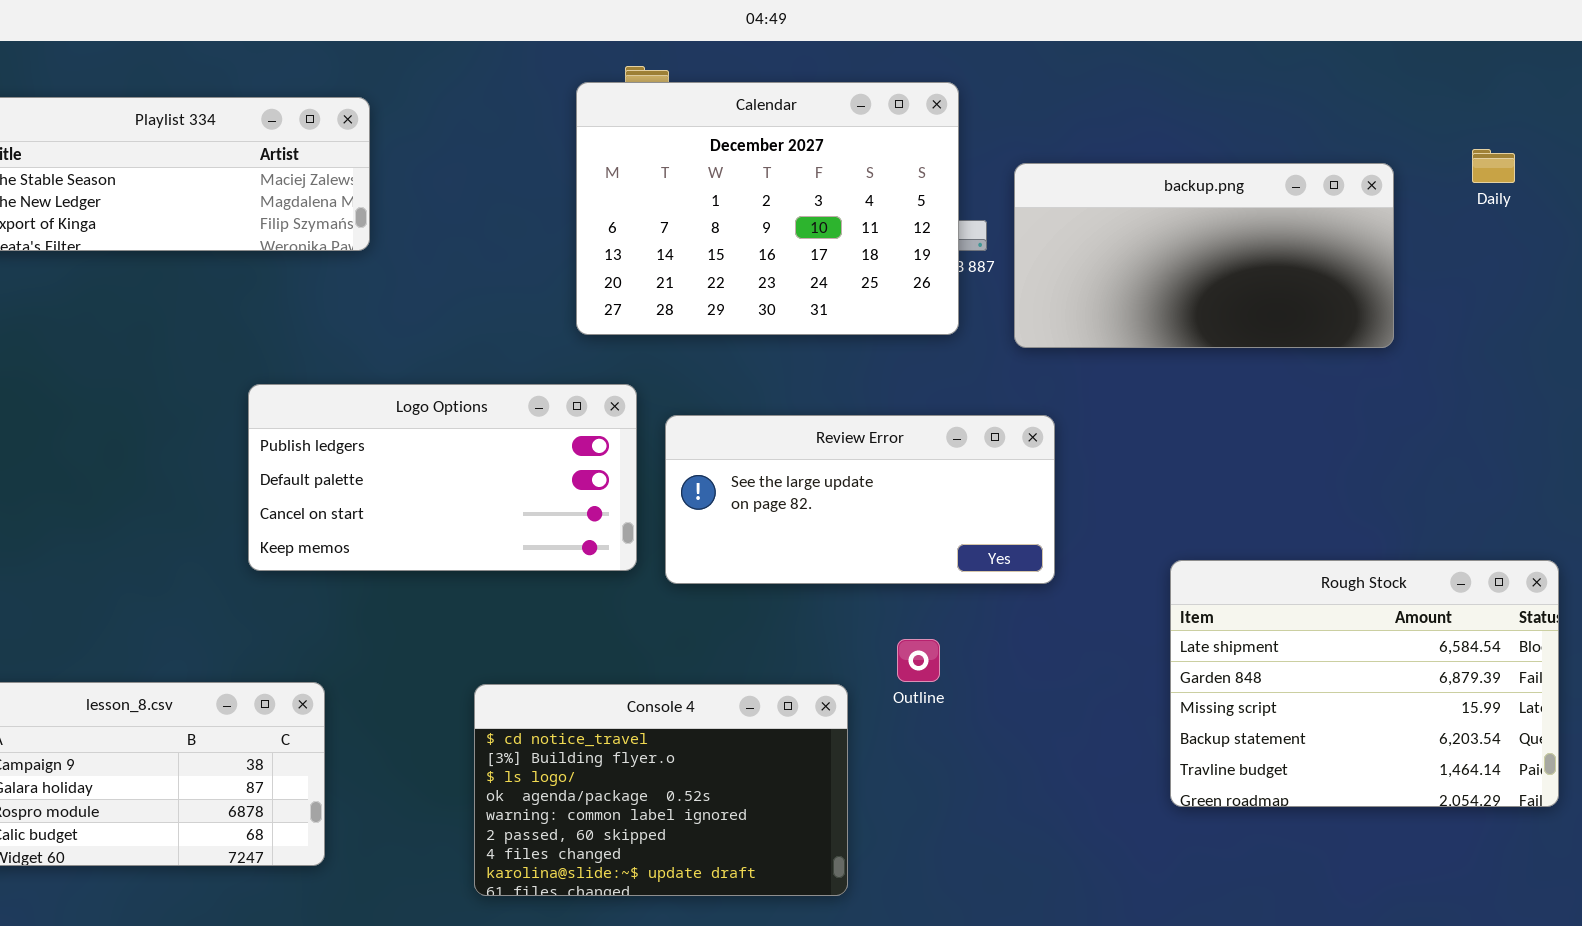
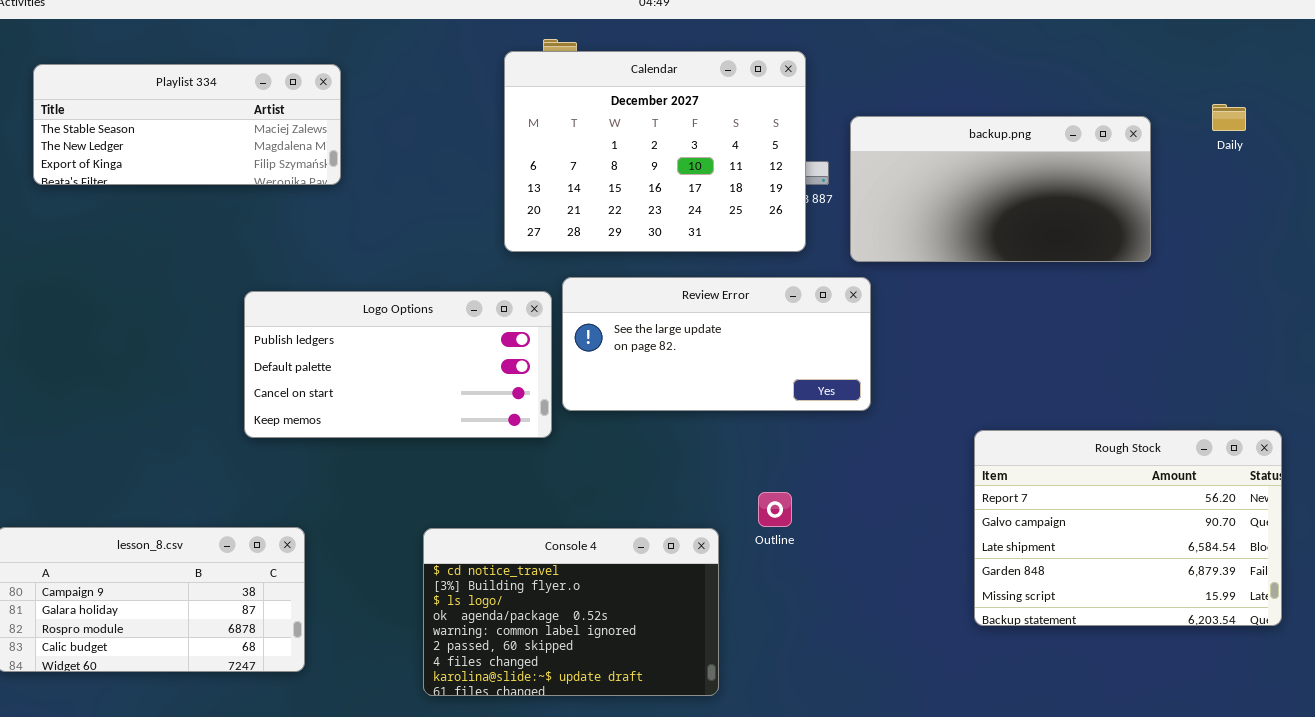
Review Error: [665,415,1055,584] -> [562,277,871,411], moved
Rough Stock: [1170,560,1559,807] -> [974,430,1282,626], scrolled up 2 rows

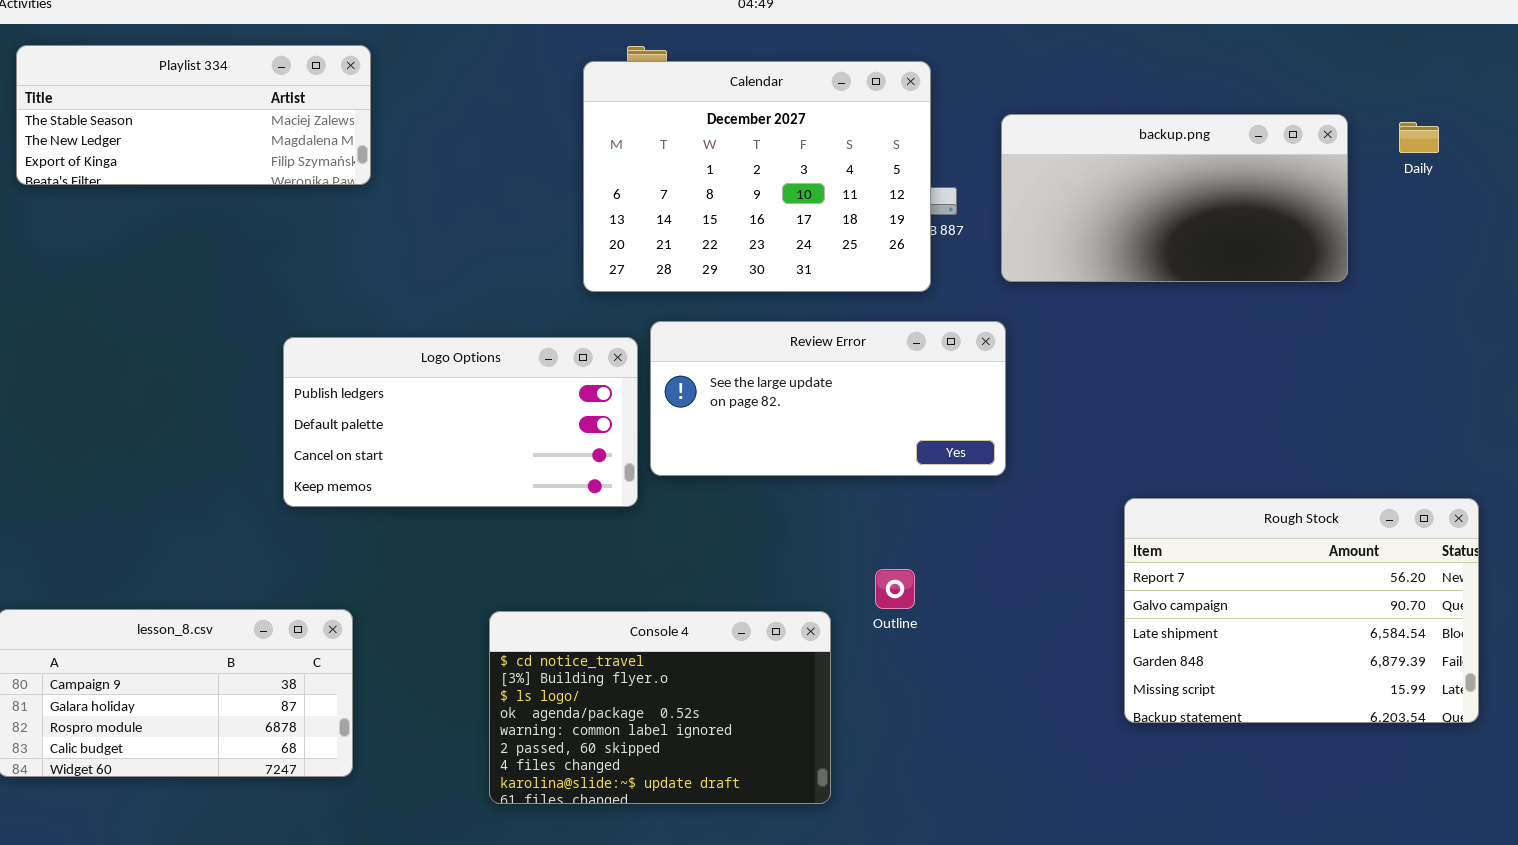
Playlist 334: [33,64,341,185] -> [16,45,371,185], moved
backup.png: [850,116,1151,262] -> [1001,114,1348,282], moved

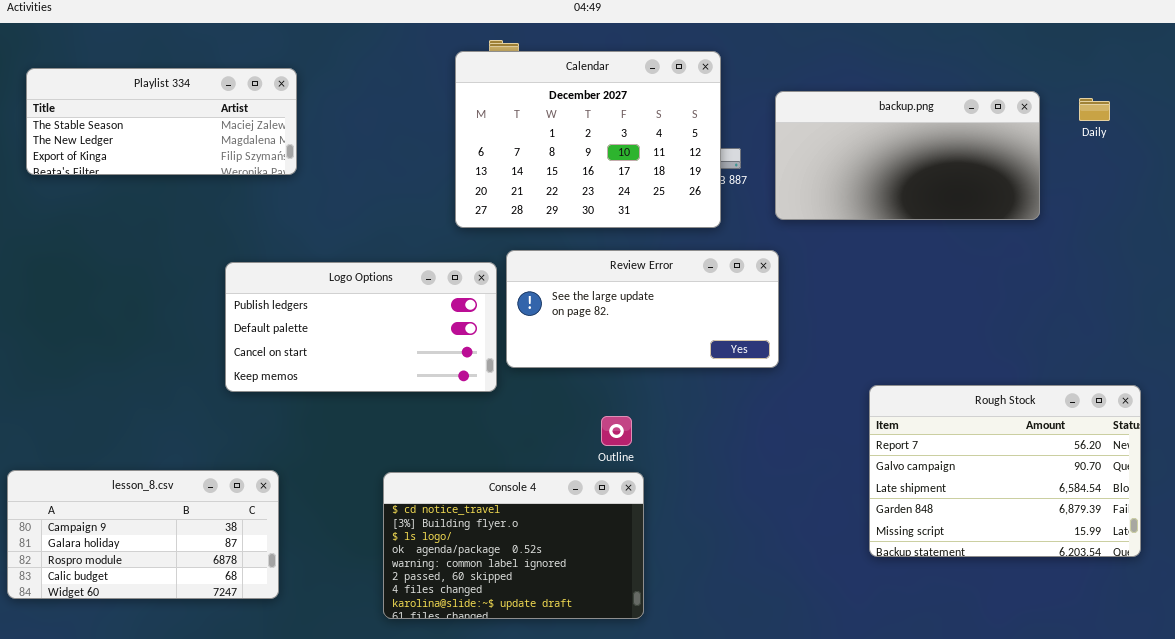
Playlist 334: [16,45,371,185] -> [26,68,297,175], moved
Outline: [875,569,915,609] -> [601,416,632,446], moved

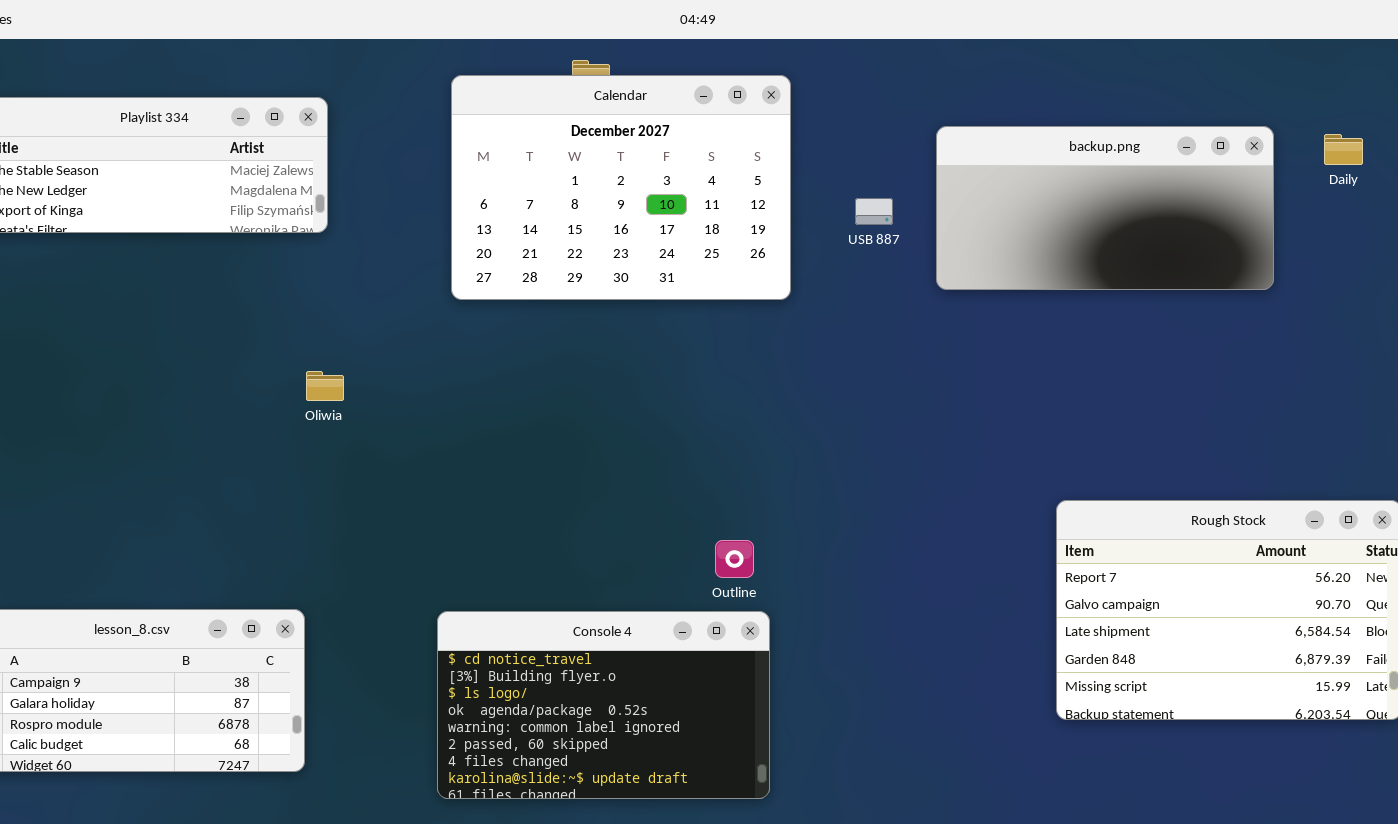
Calendar: [455,51,721,228] -> [451,75,791,300], moved
Review Error: [506,250,779,368] -> none, closed
Logo Options: [225,262,497,392] -> none, closed

